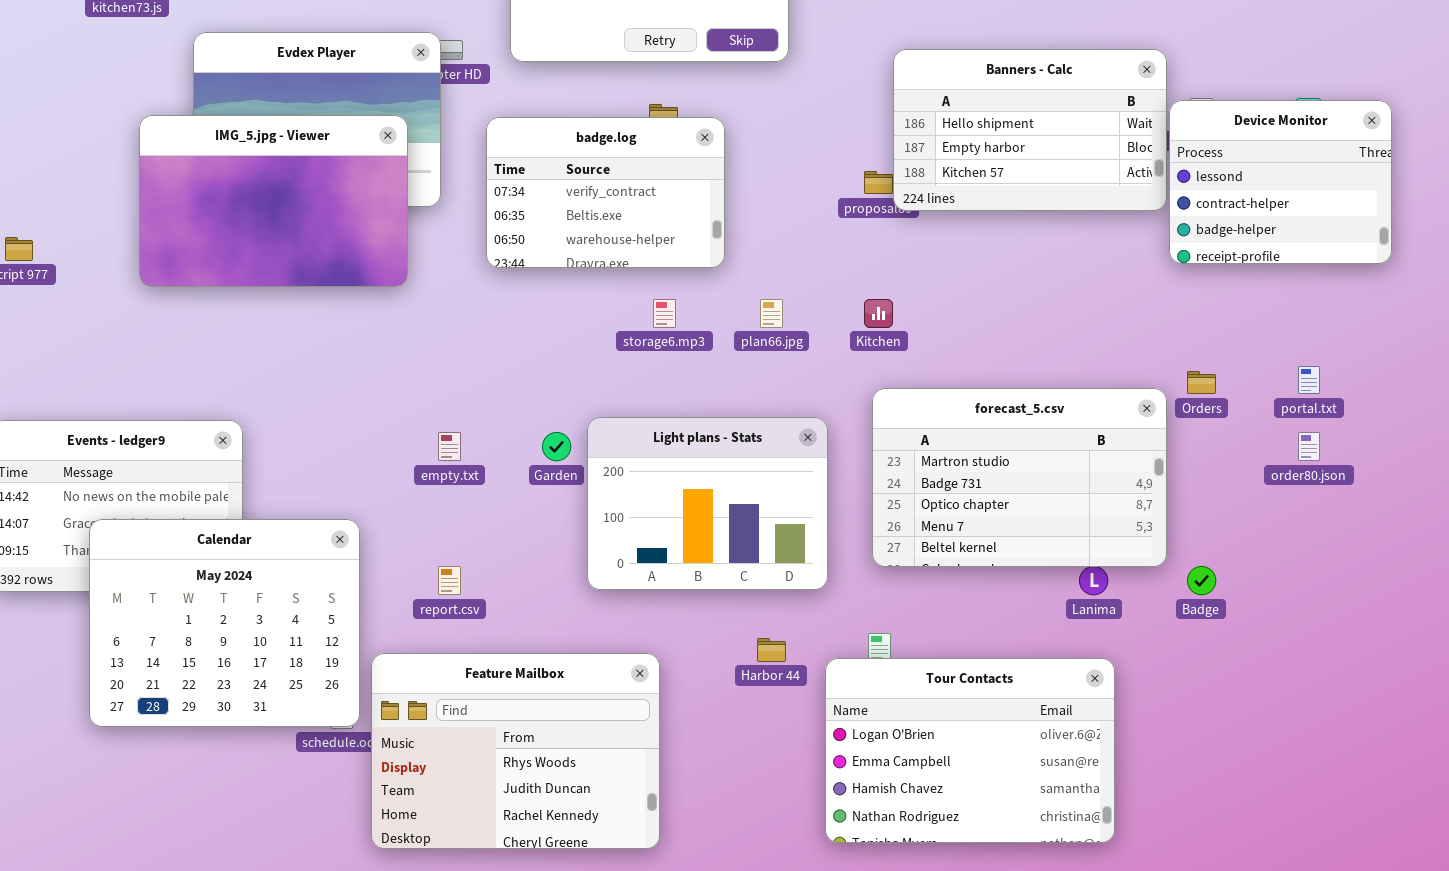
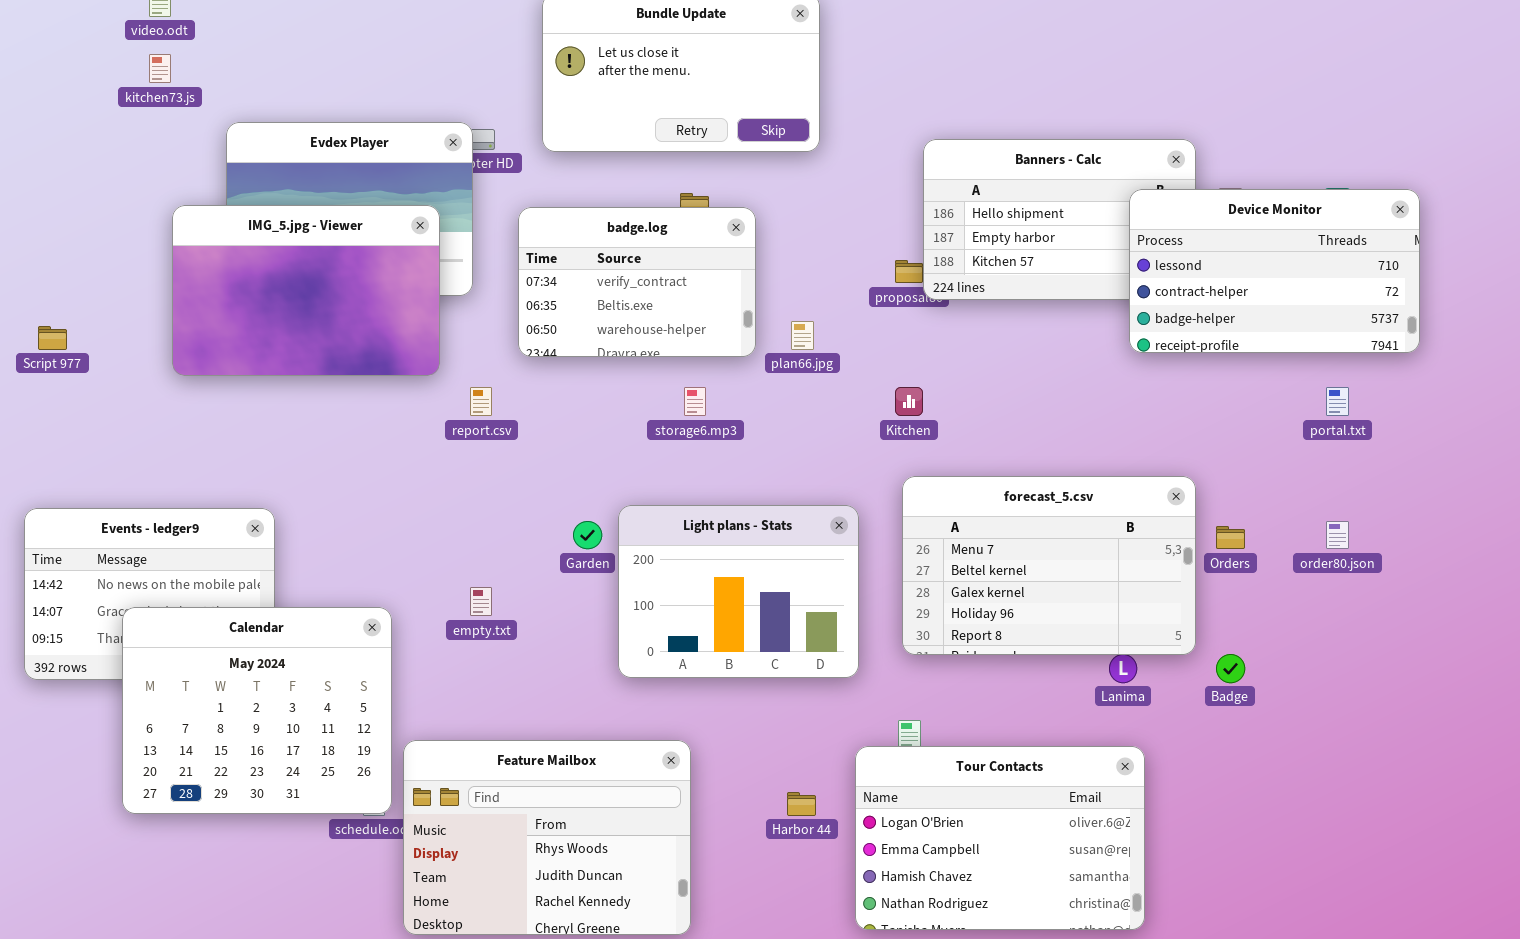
Device Monitor: [1169,100,1392,264] -> [1129,189,1420,353], resized
plan66.jpg: [760,299,783,328] -> [791,321,814,350], moved
portal.txt: [1298,366,1320,394] -> [1326,387,1349,416], moved
Orders: [1187,371,1216,394] -> [1216,526,1245,549], moved
forecast_5.csv: [872,388,1167,567] -> [902,476,1196,655], scrolled down 3 rows
empty.txt: [438,432,461,461] -> [470,587,492,616], moved
report.csv: [438,566,461,595] -> [470,387,492,416], moved
Harbor 44: [757,638,786,662] -> [787,792,816,816], moved

